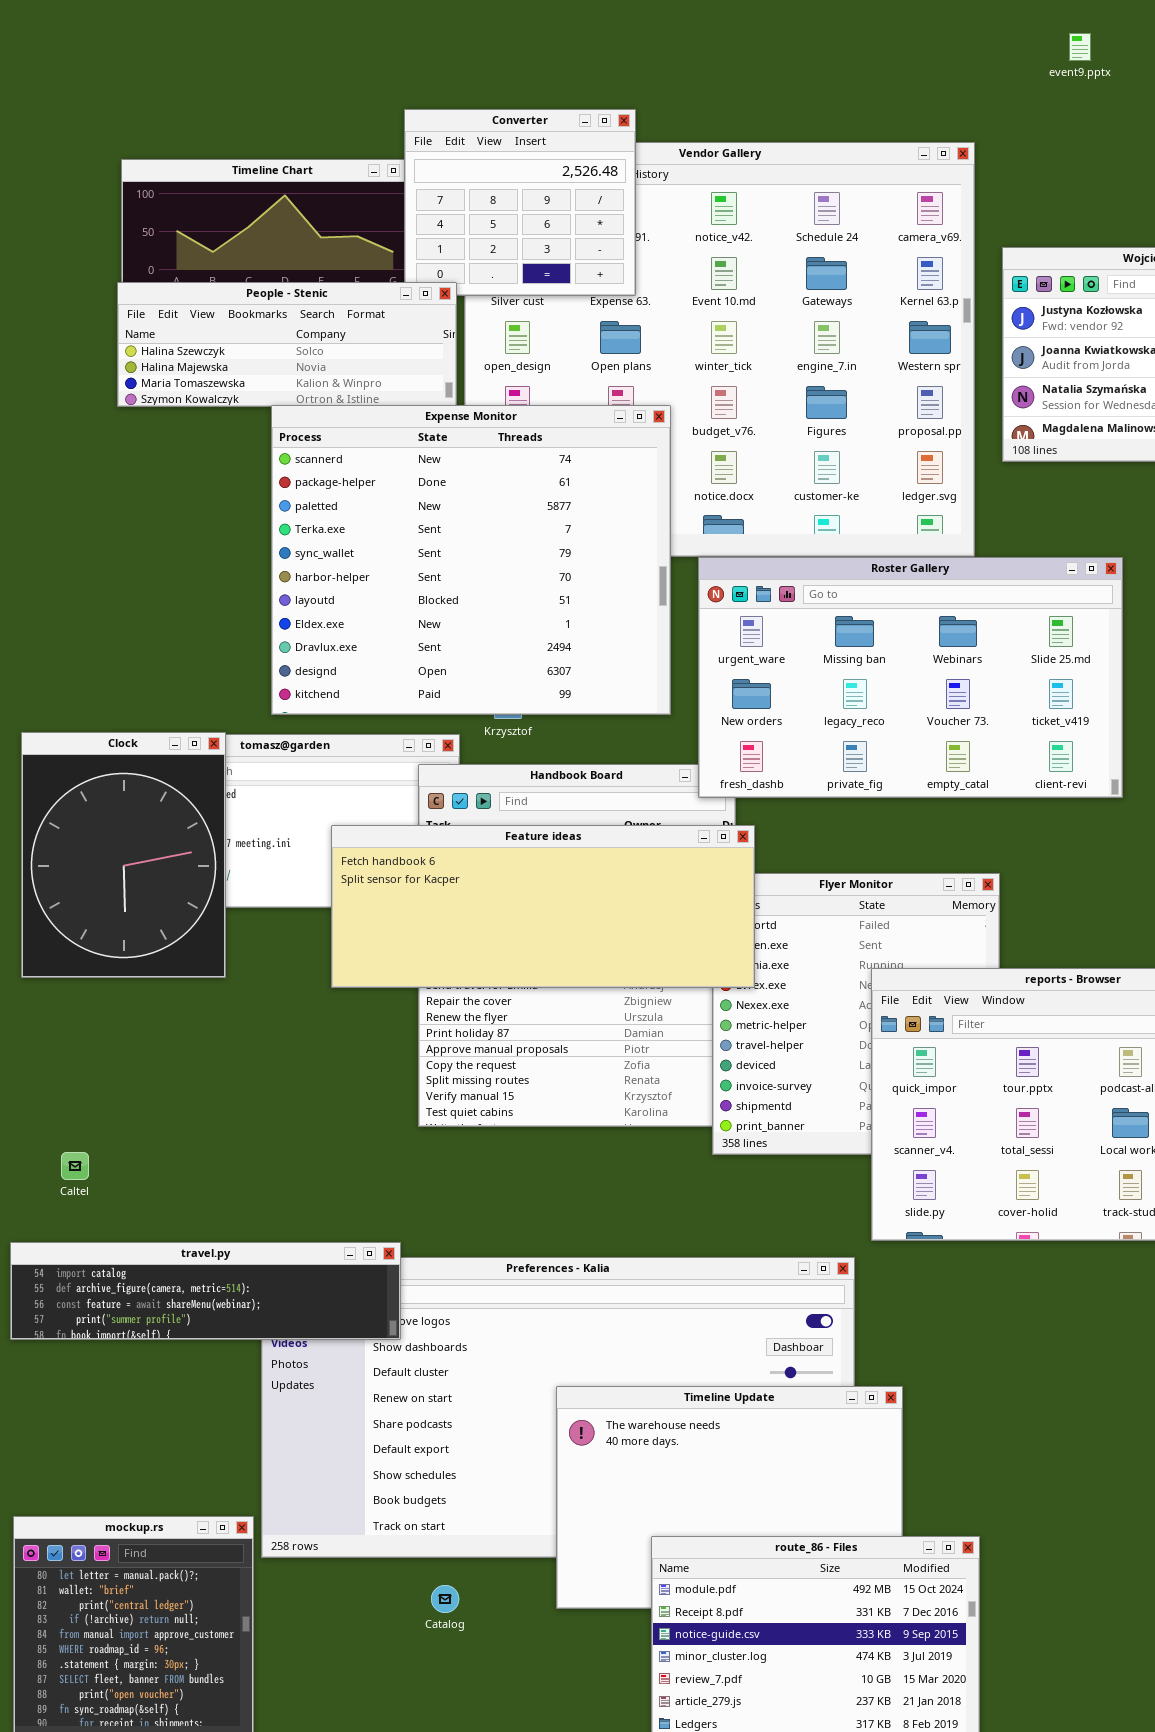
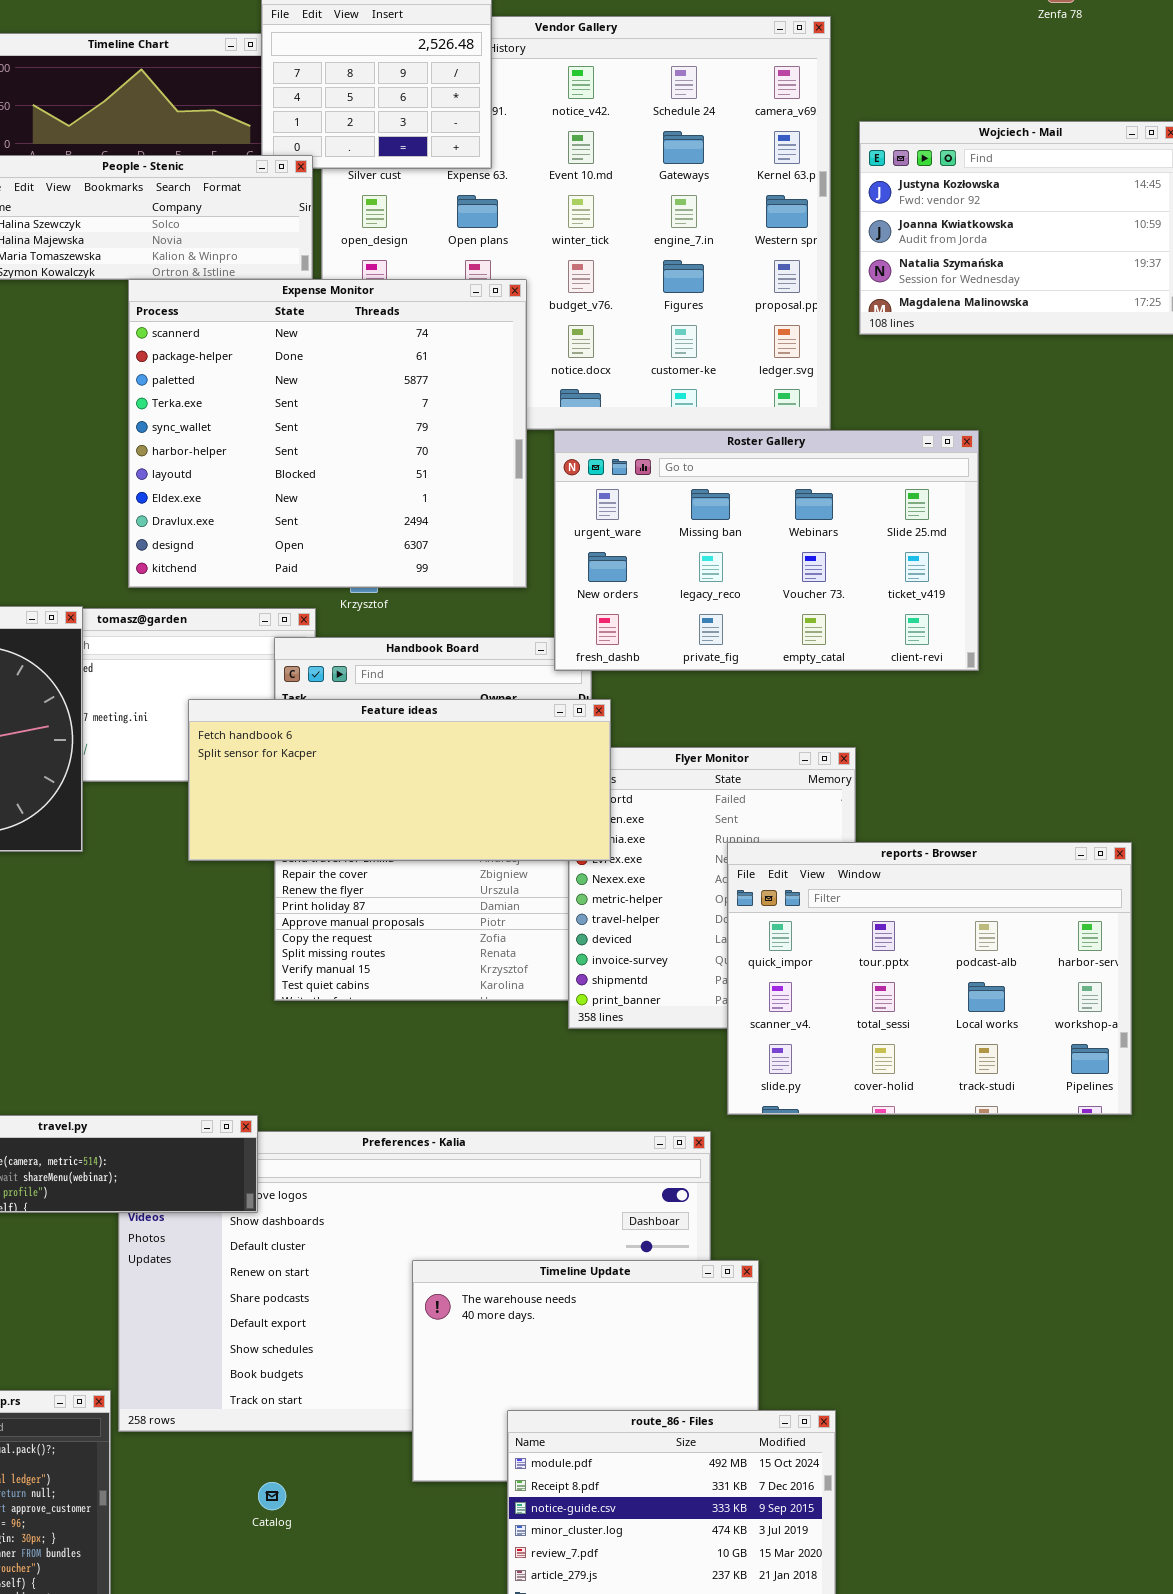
Catalog: [431,1585,459,1613] -> [258,1482,286,1510], moved

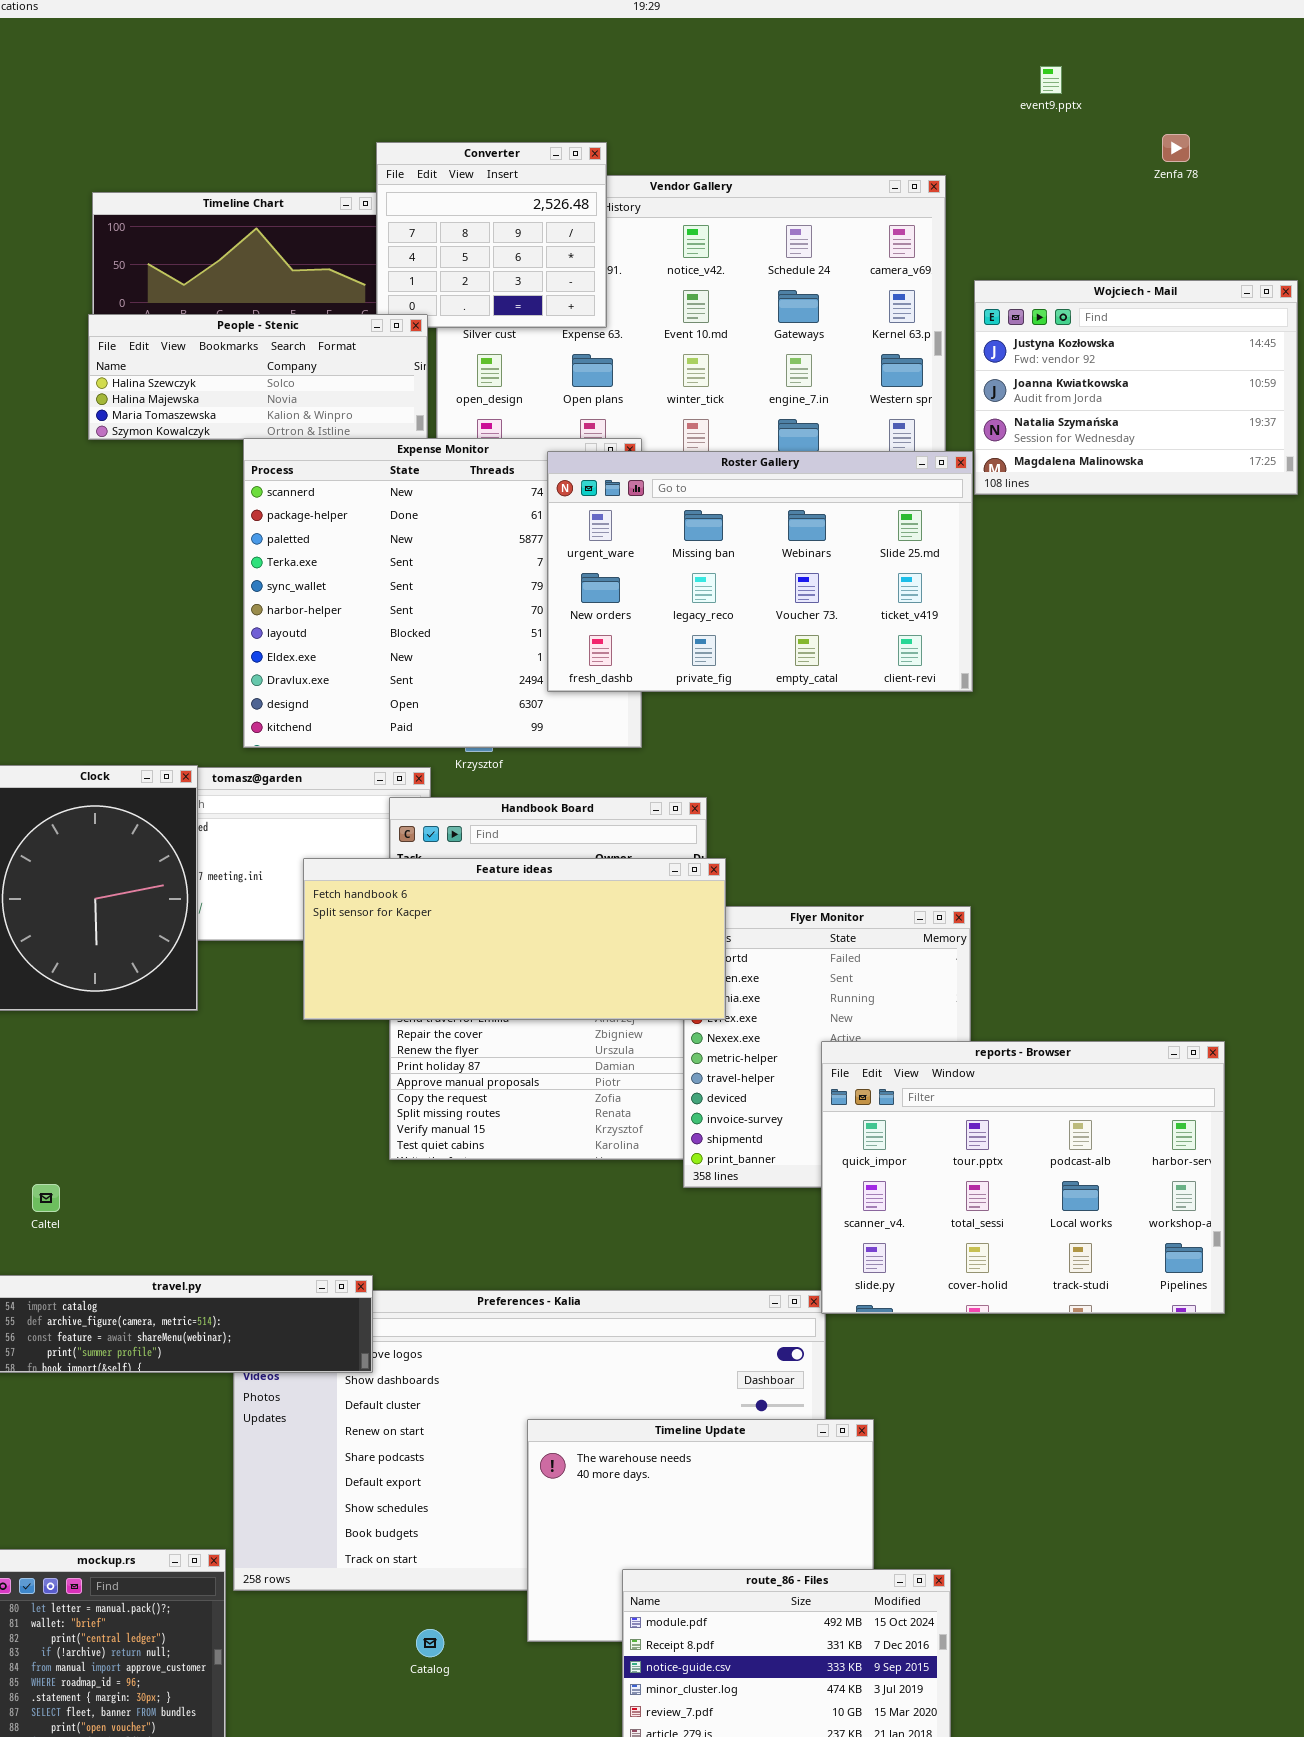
Roster Gallery: [554,430,979,671] -> [547,451,973,692], moved
reports - Browser: [727,842,1132,1115] -> [821,1041,1225,1314], moved
Catalog: [258,1482,286,1510] -> [416,1629,444,1657], moved

